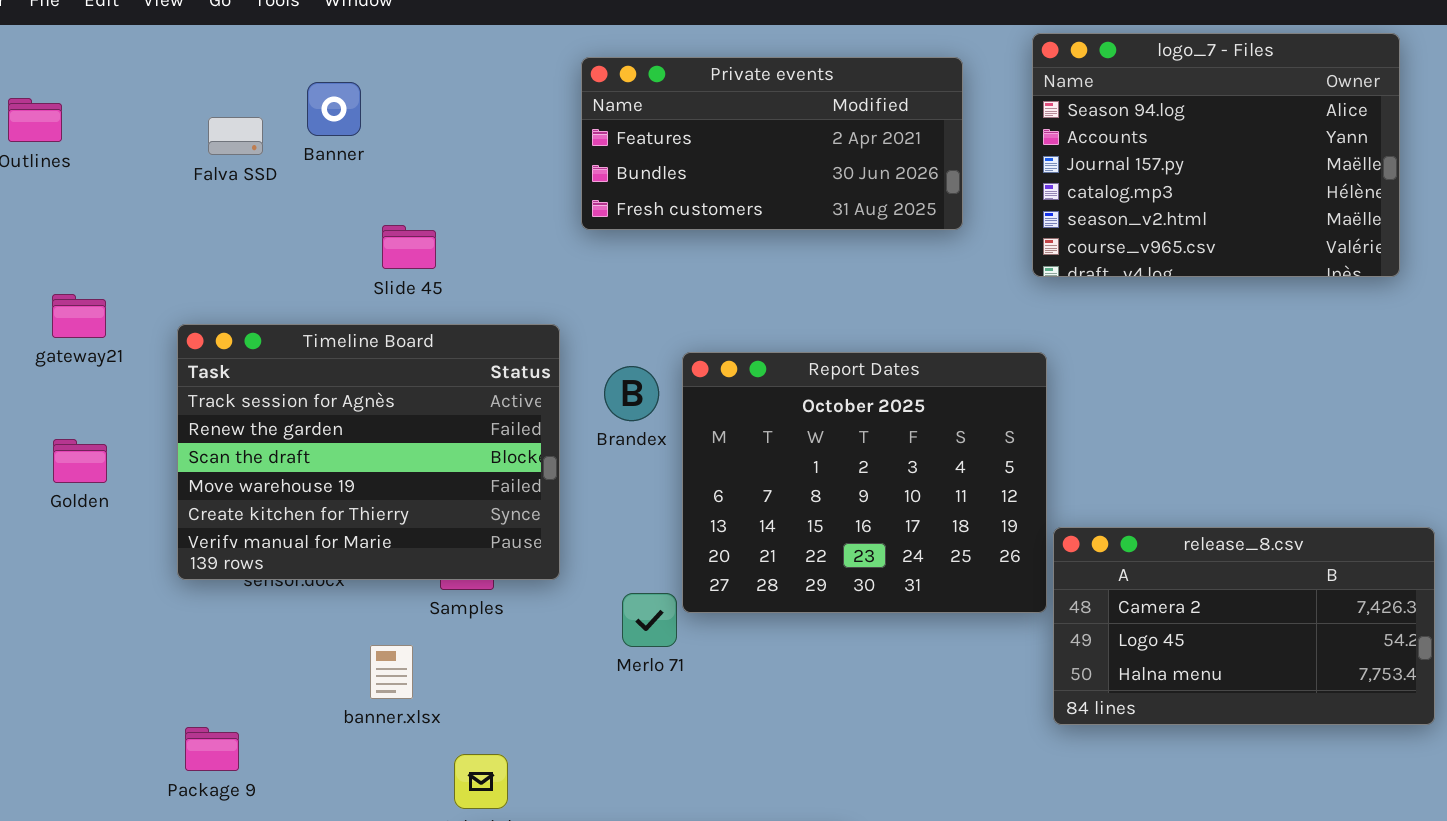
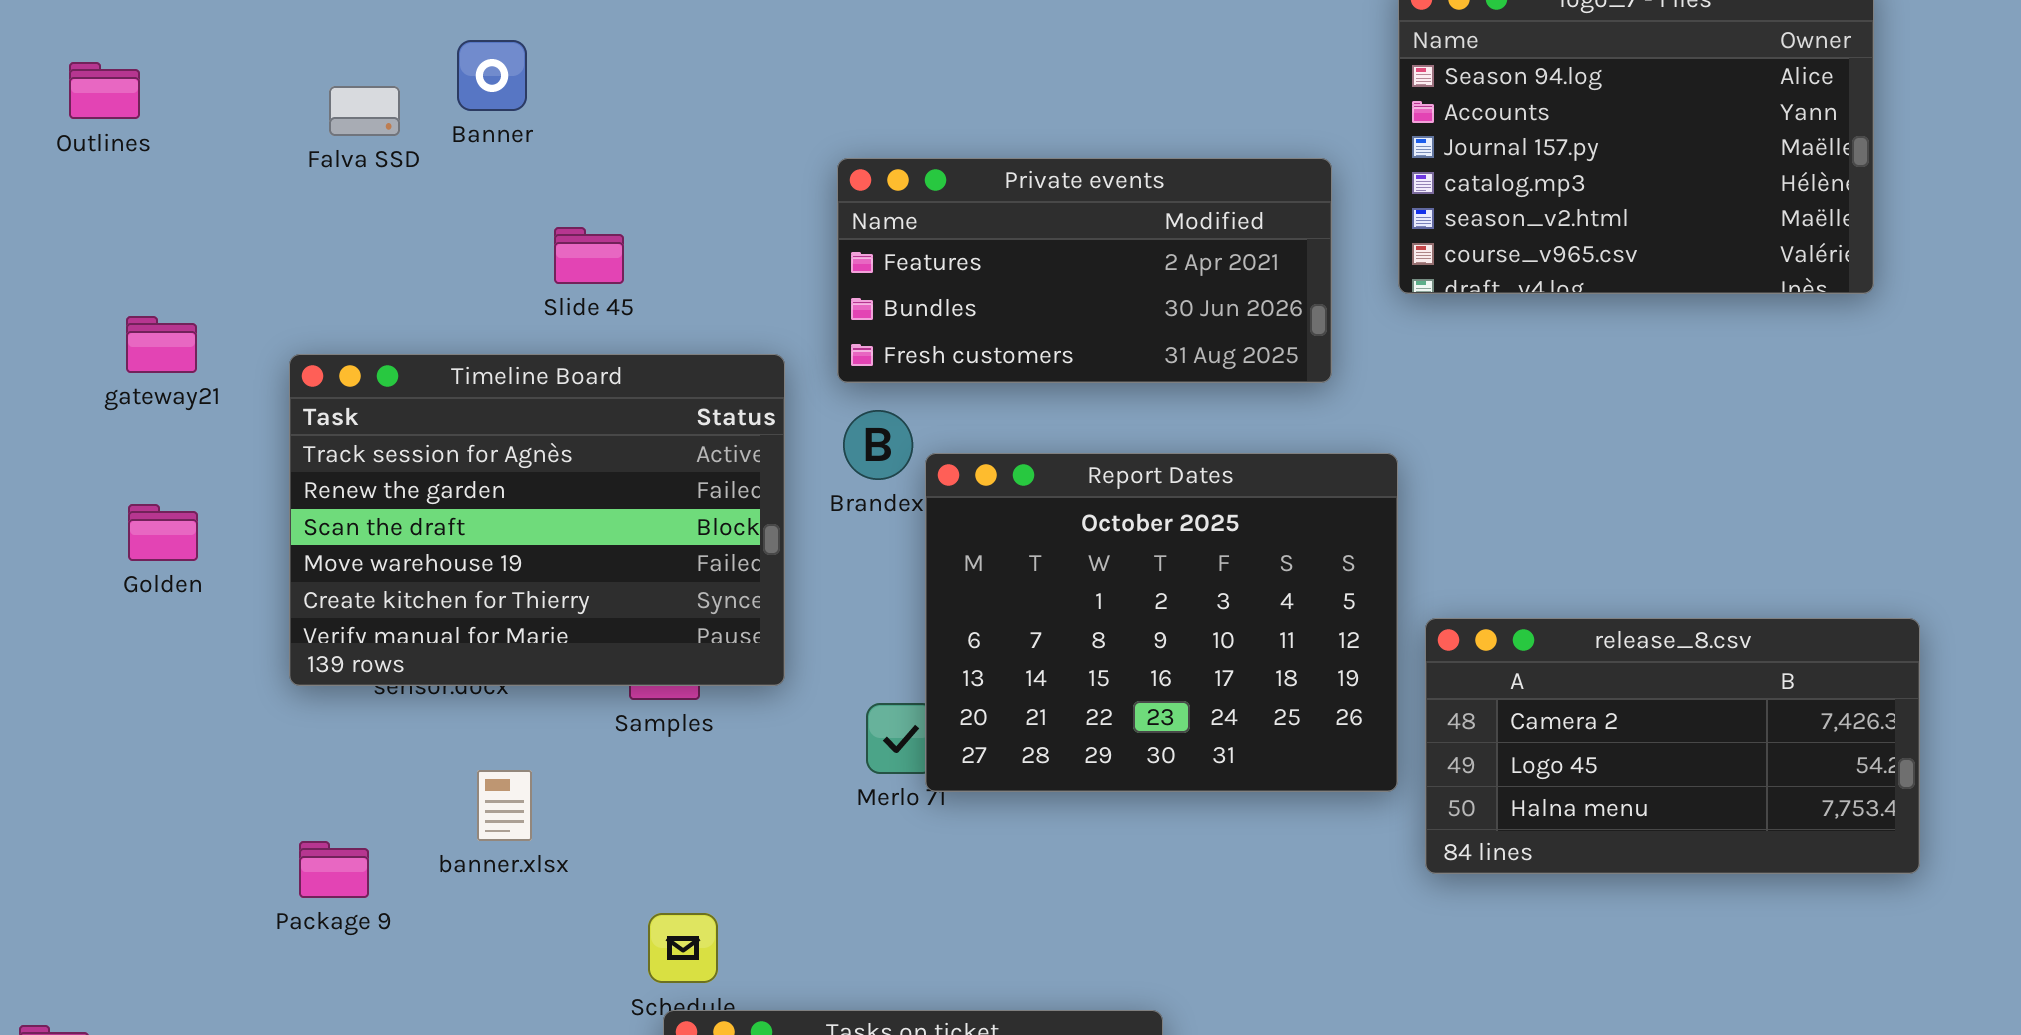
Private events: [581,57,963,230] -> [837,158,1332,383], moved
Report Dates: [682,352,1047,613] -> [925,453,1398,792], moved
banner.xlsx: [370,645,413,699] -> [477,770,532,841], moved
Package 9: [185,727,239,771] -> [299,841,369,898], moved

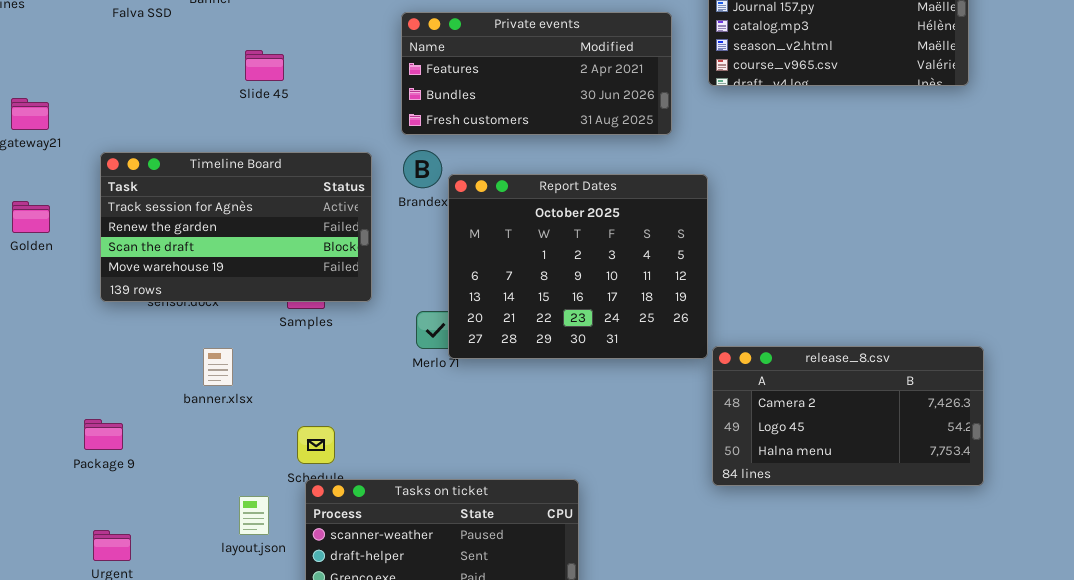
Timeline Board: [289,354,785,686] -> [100,152,372,302], resized
release_8.csv: [1425,618,1920,874] -> [712,346,984,486], moved
Package 9: [299,841,369,898] -> [84,419,123,450], moved

